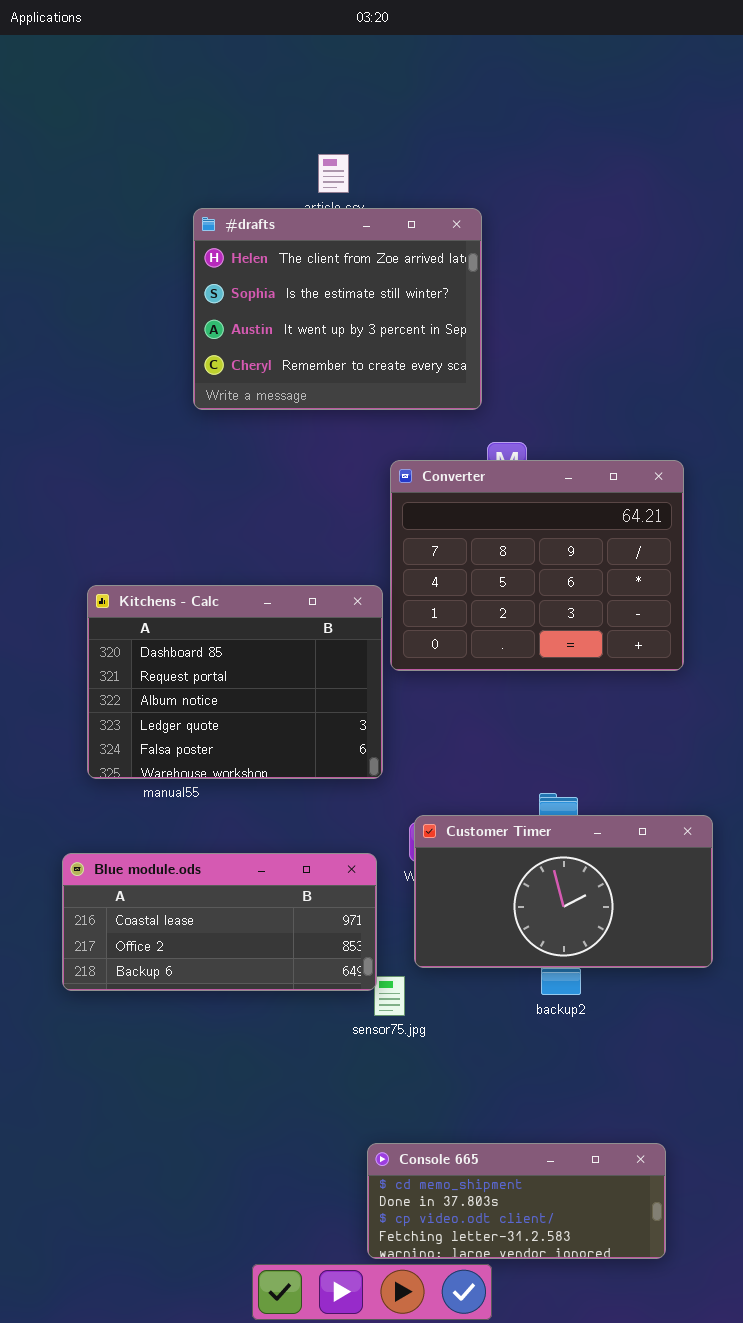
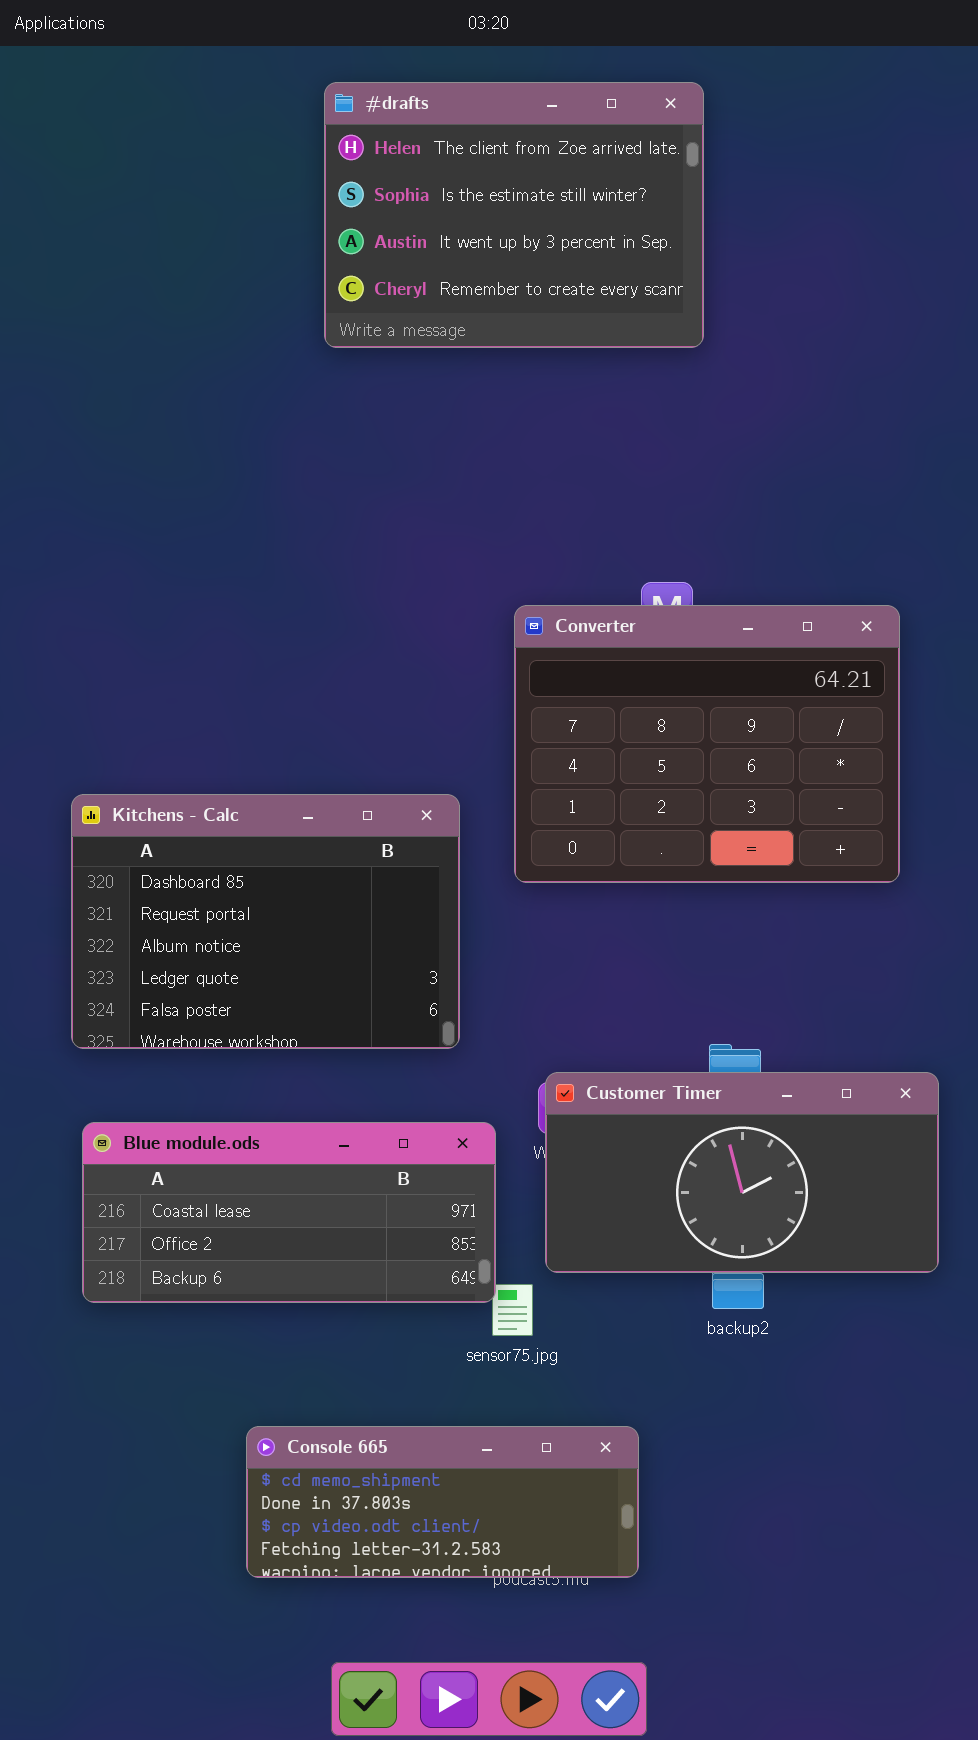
#drafts: [193,208,482,410] -> [324,82,704,348], moved
Kitchens - Calc: [87,585,383,779] -> [71,794,460,1049], moved
Console 665: [367,1143,666,1259] -> [246,1426,639,1578], moved

